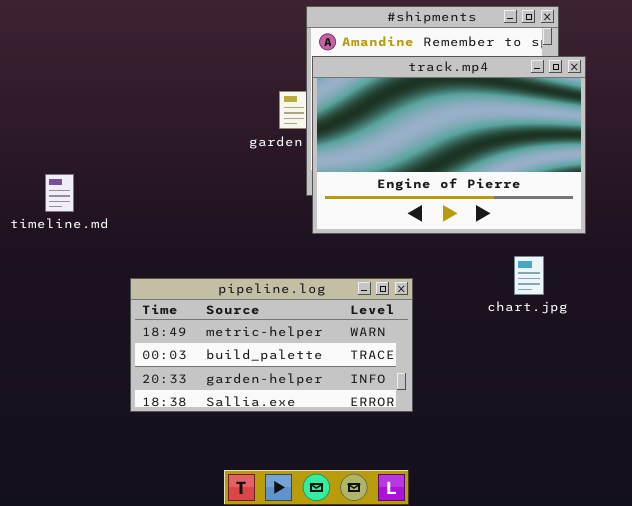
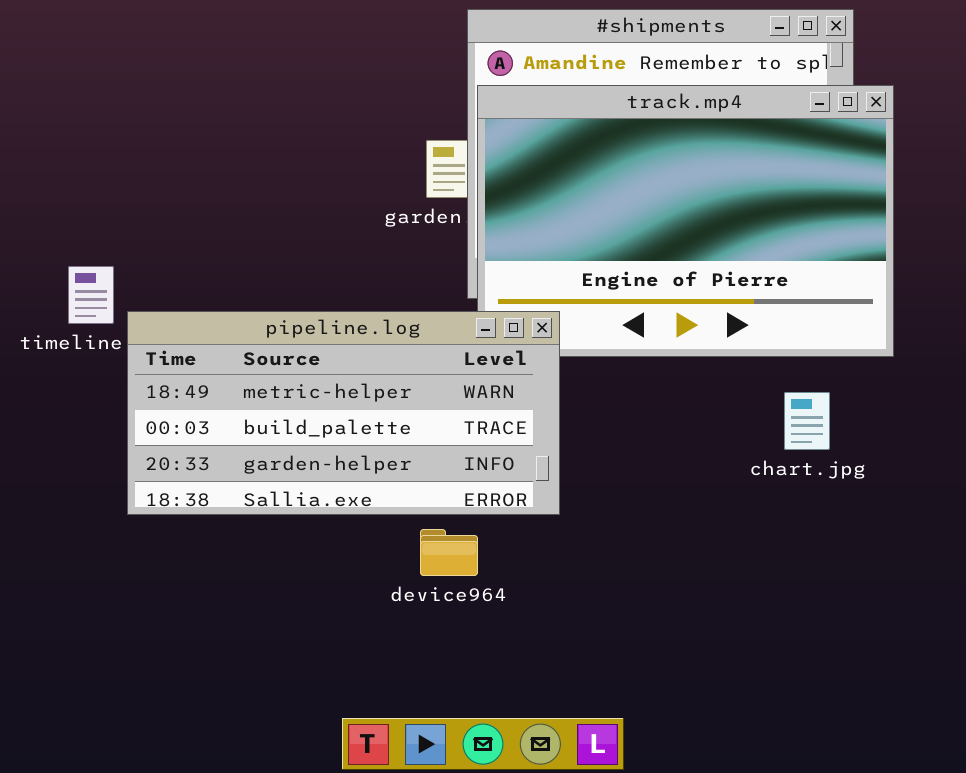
pipeline.log: [130,278,413,412] -> [127,311,560,515], moved

